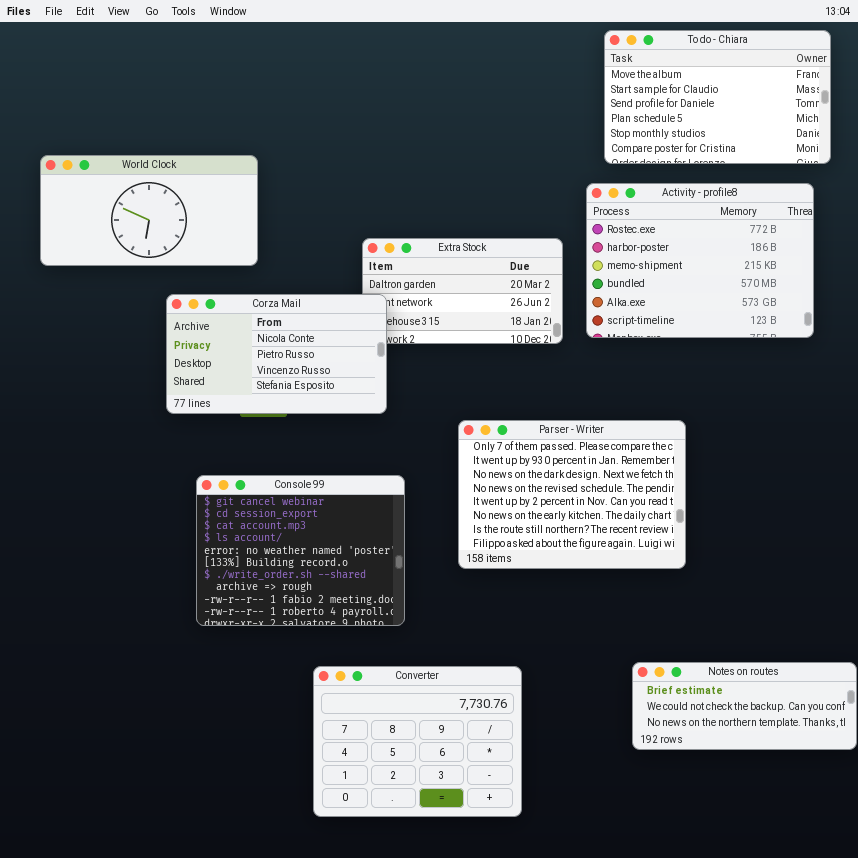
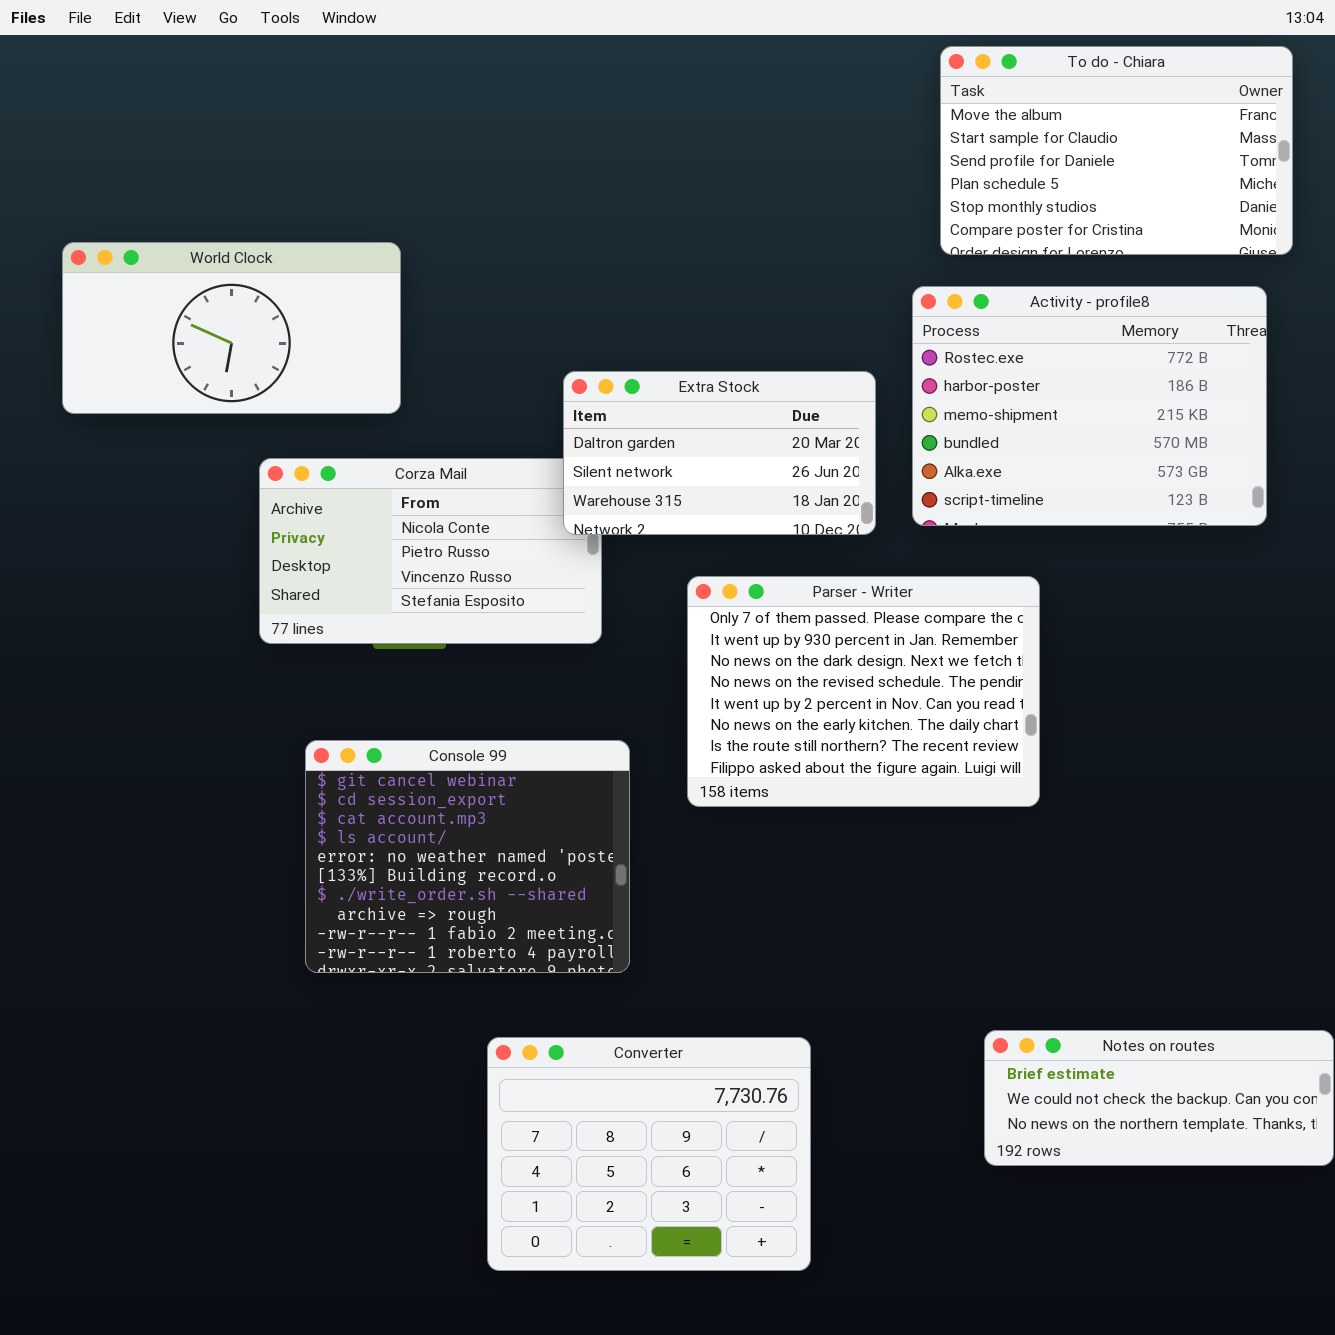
Extra Stock: [362,238,563,344] -> [563,371,876,535], raised
Parser - Writer: [458,420,686,569] -> [687,576,1040,807], moved

